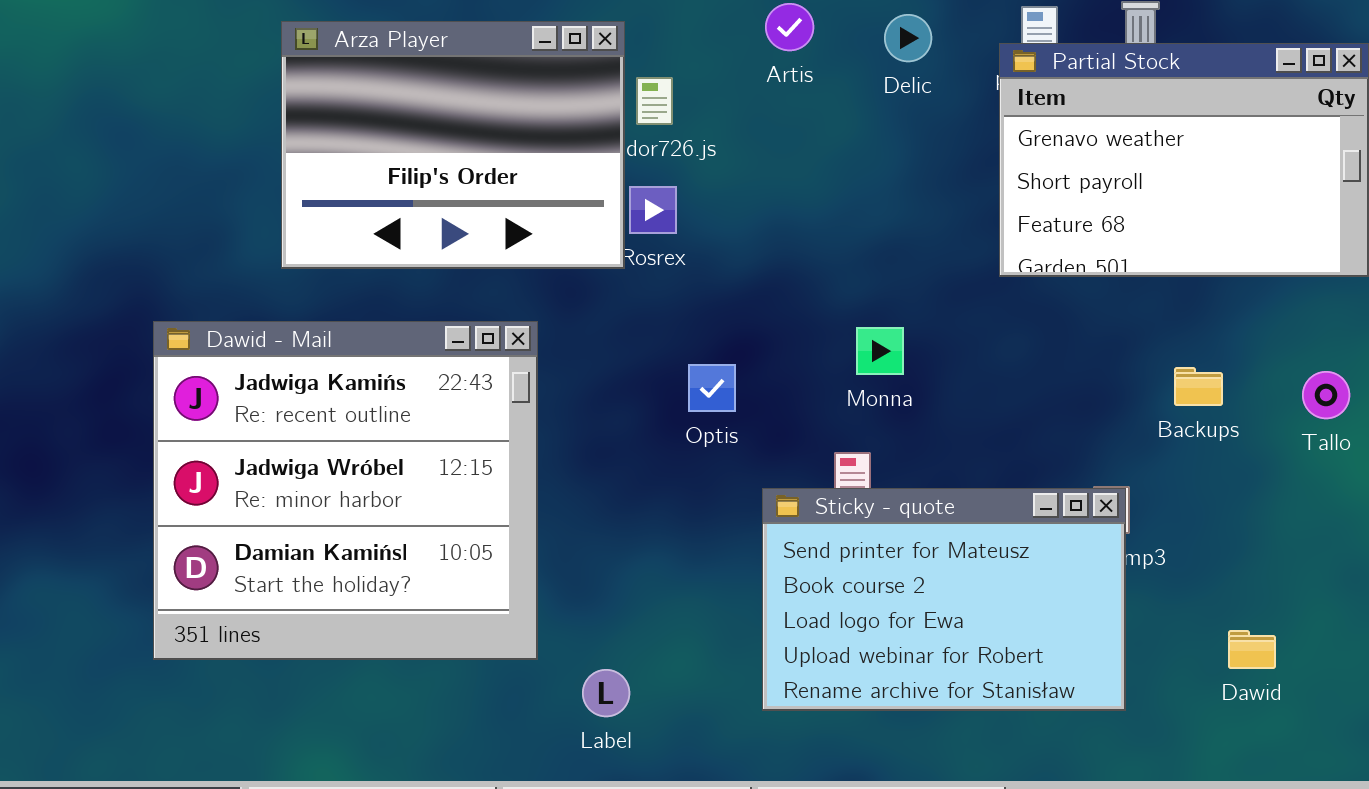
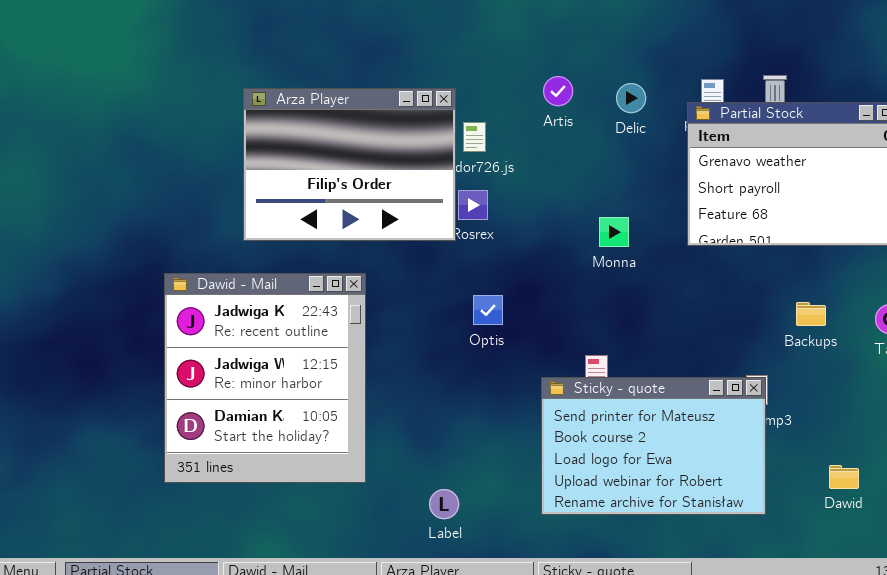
Dawid - Mail: [153,321,538,660] -> [164,273,366,483], resized
Monna: [856,327,904,375] -> [599,217,629,247], moved
Optis: [688,364,736,412] -> [473,295,503,325], moved

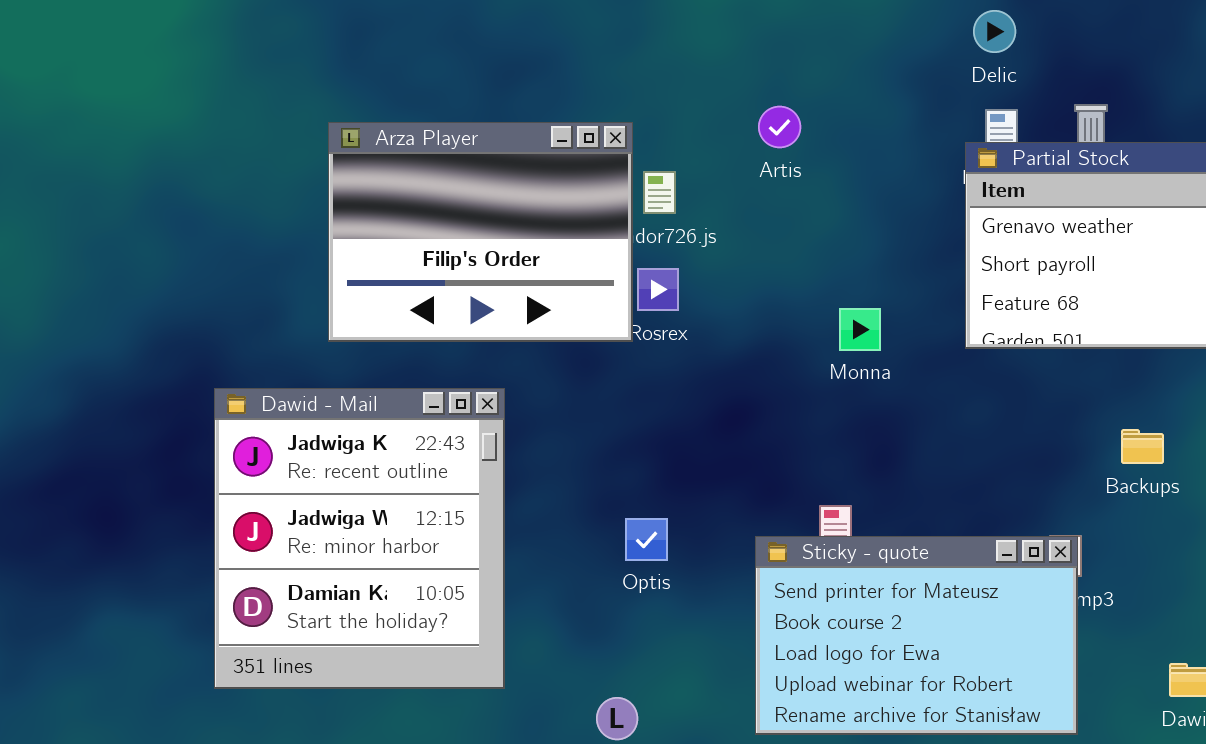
Delic: [616,83,646,113] -> [973,10,1016,53], moved
Optis: [473,295,503,325] -> [625,518,668,561], moved

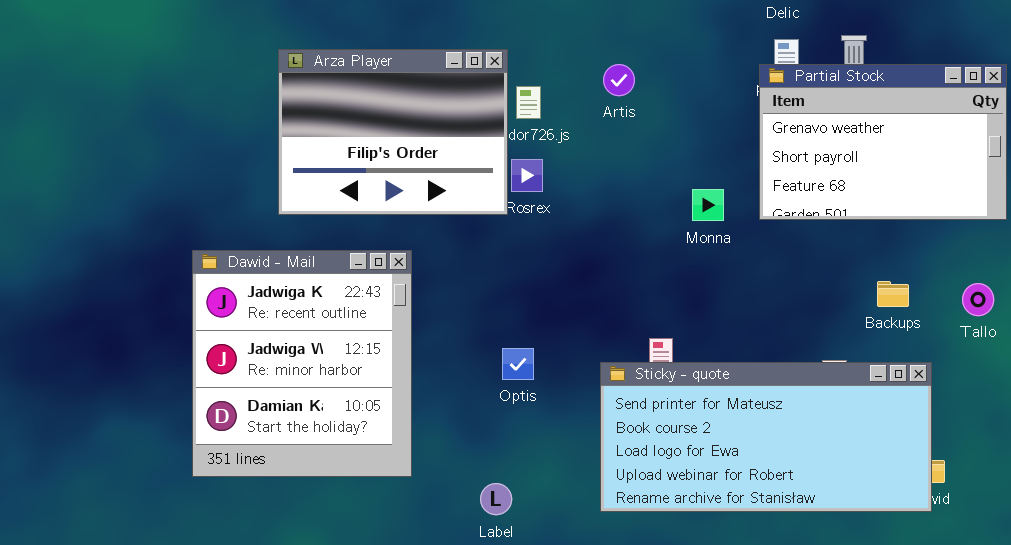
Artis: [758,106,801,148] -> [603,64,635,96], moved
Monna: [839,308,881,351] -> [692,189,724,221], moved
Sticky - quote: [755,536,1078,735] -> [600,362,932,512], resized

